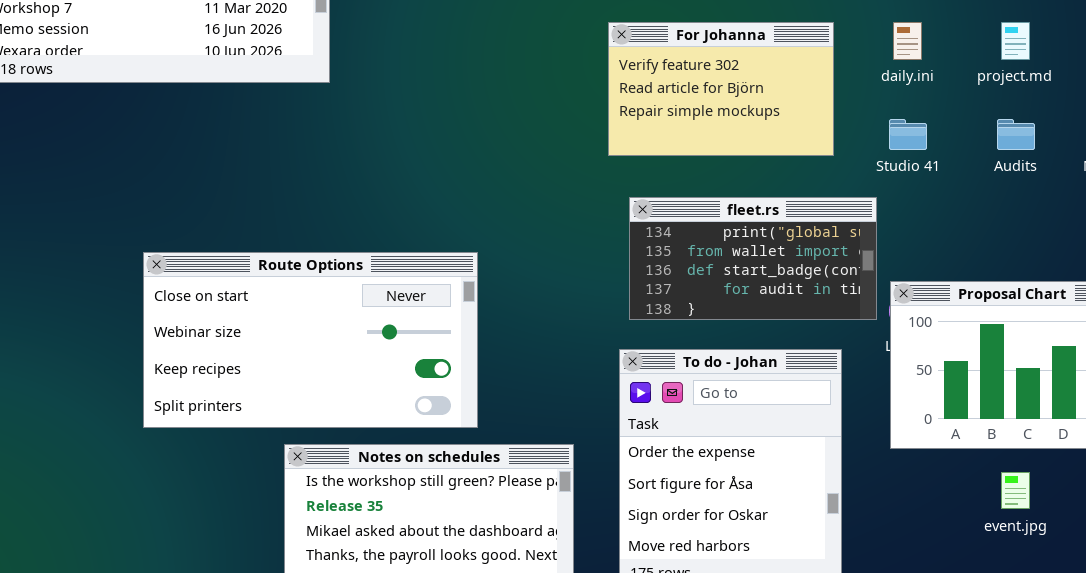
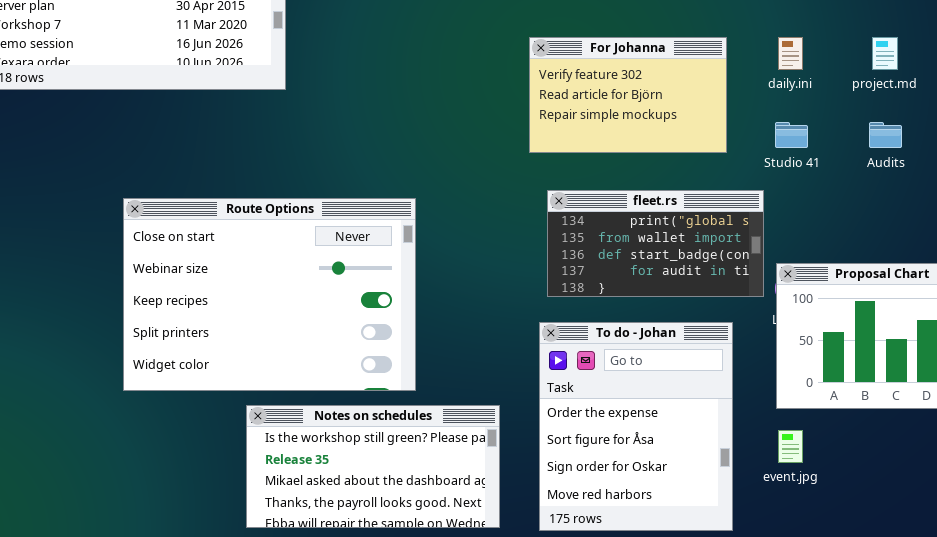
Route Options: [143,252,478,428] -> [123,198,416,391], resized
event.jpg: [1001,472,1030,509] -> [778,430,803,463], moved

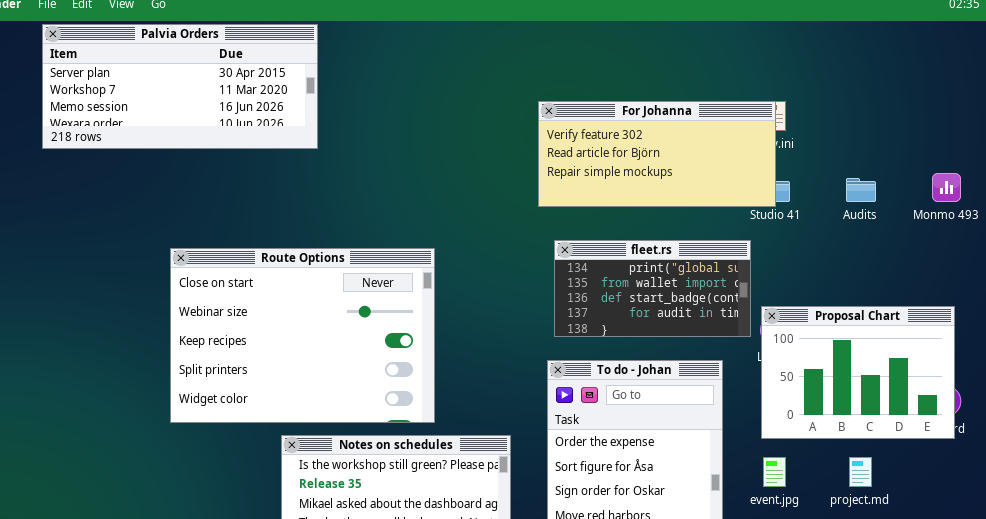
For Johanna: [529,37,727,153] -> [538,101,776,207], resized
project.md: [872,37,898,70] -> [849,457,872,487], moved

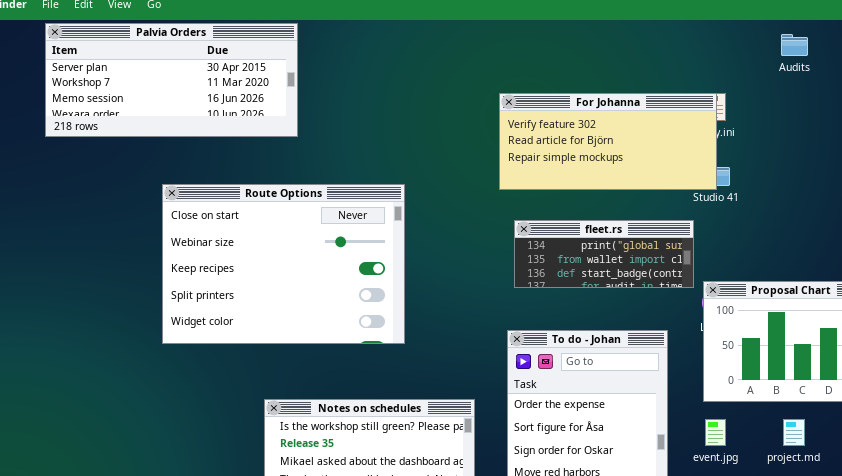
Audits: [846,178,876,202] -> [781,34,808,56], moved
fleet.rs: [554,240,751,337] -> [514,220,694,288], resized
Route Options: [170,248,435,423] -> [162,184,405,344], moved

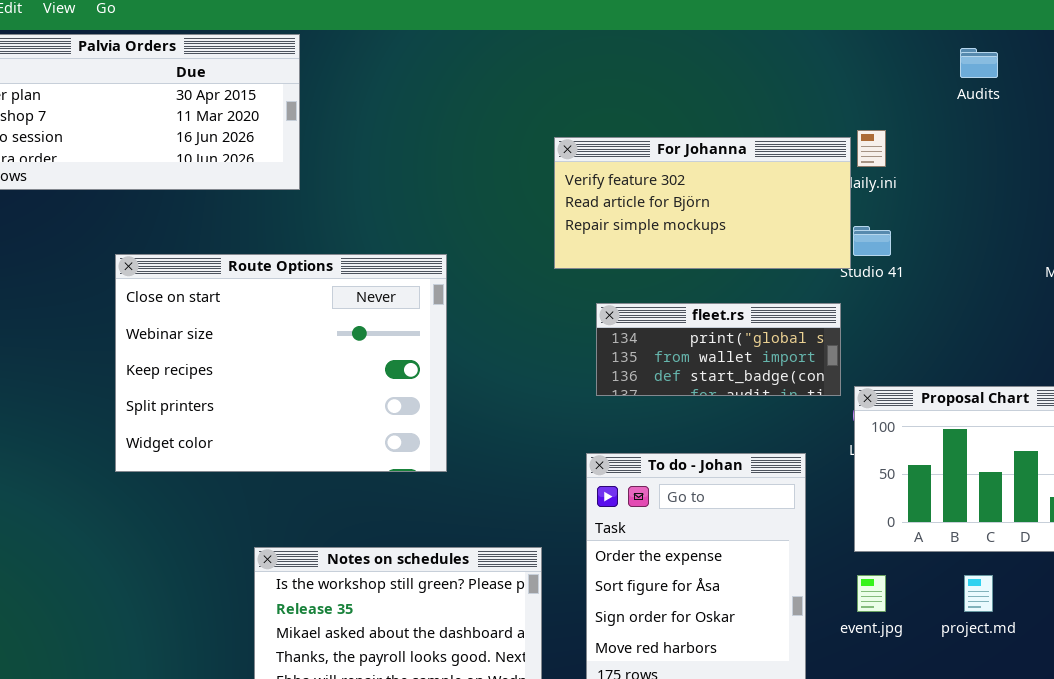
For Johanna: [499,93,717,190] -> [554,137,851,269], moved

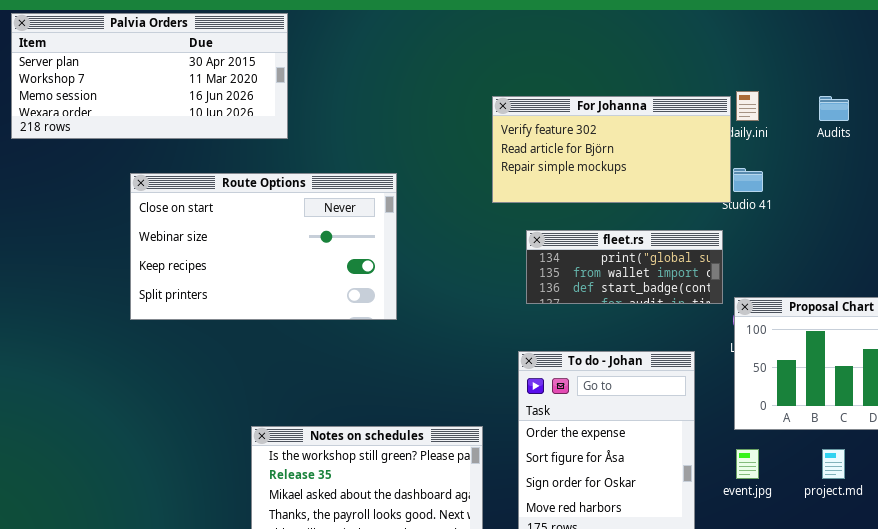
Audits: [960,48,998,78] -> [819,96,849,121], moved
Route Options: [115,254,447,472] -> [130,173,397,320], moved, resized

